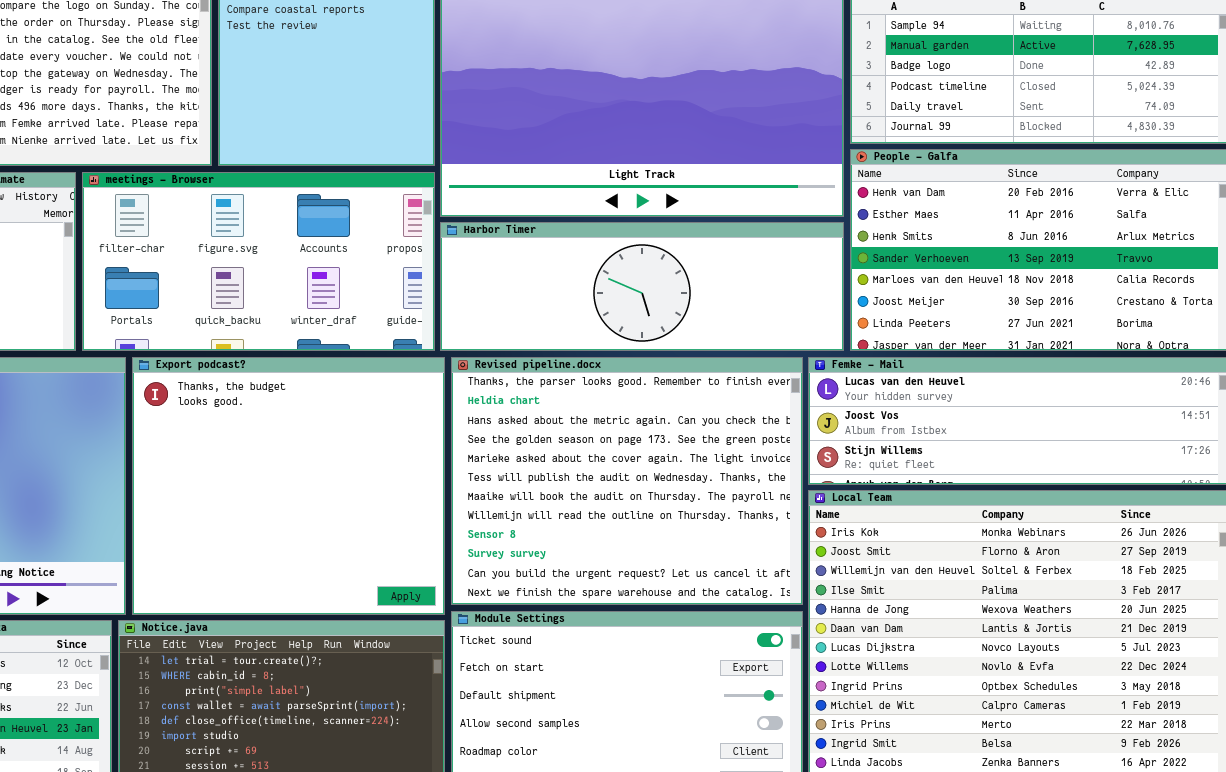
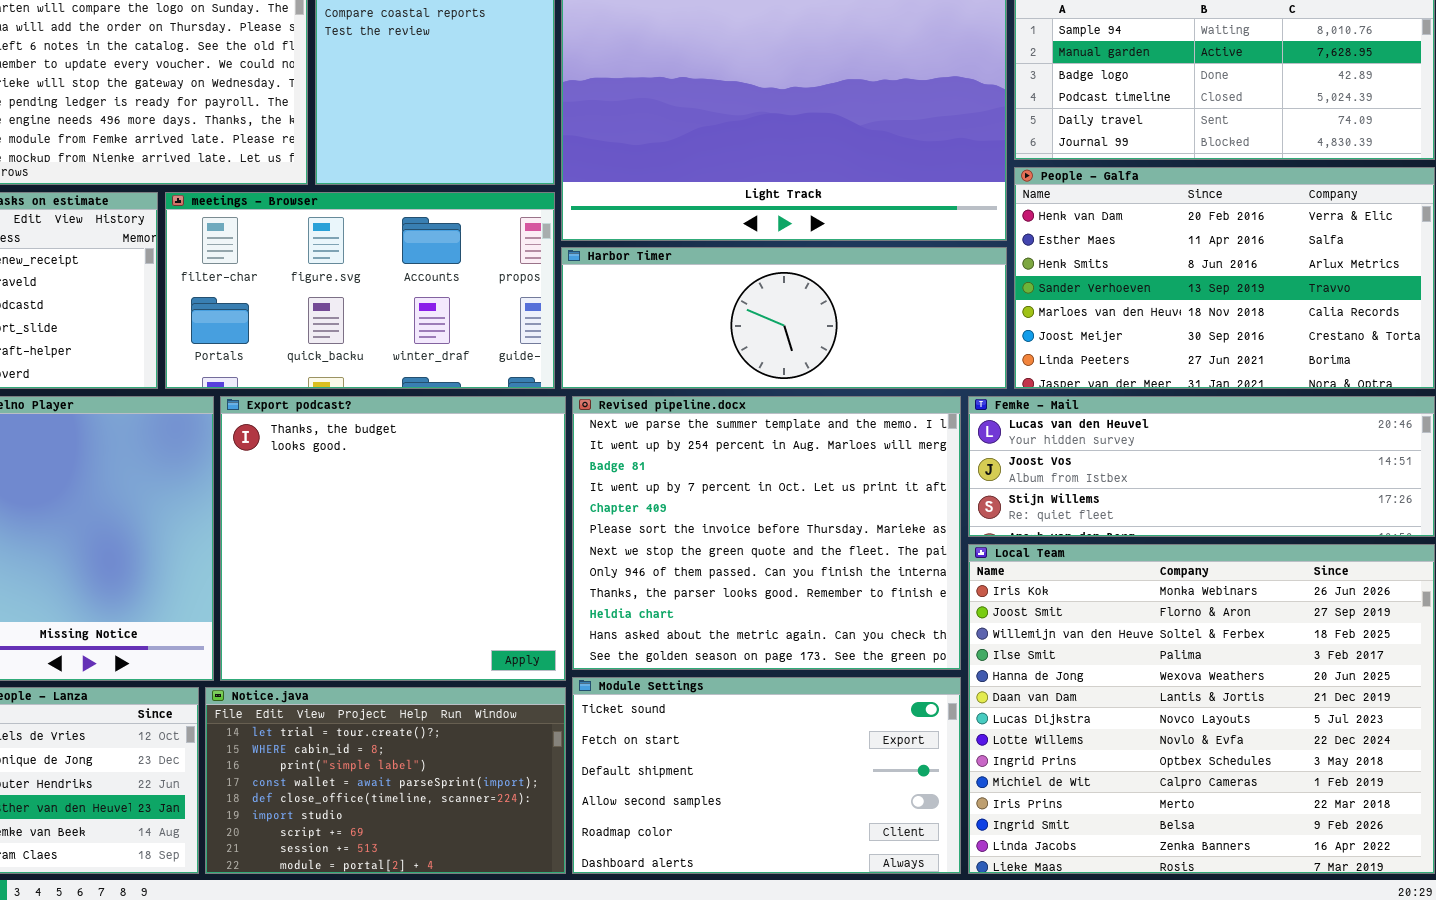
Revised pipeline.docx: [451,357,803,605] -> [572,396,961,670], scrolled up 8 rows

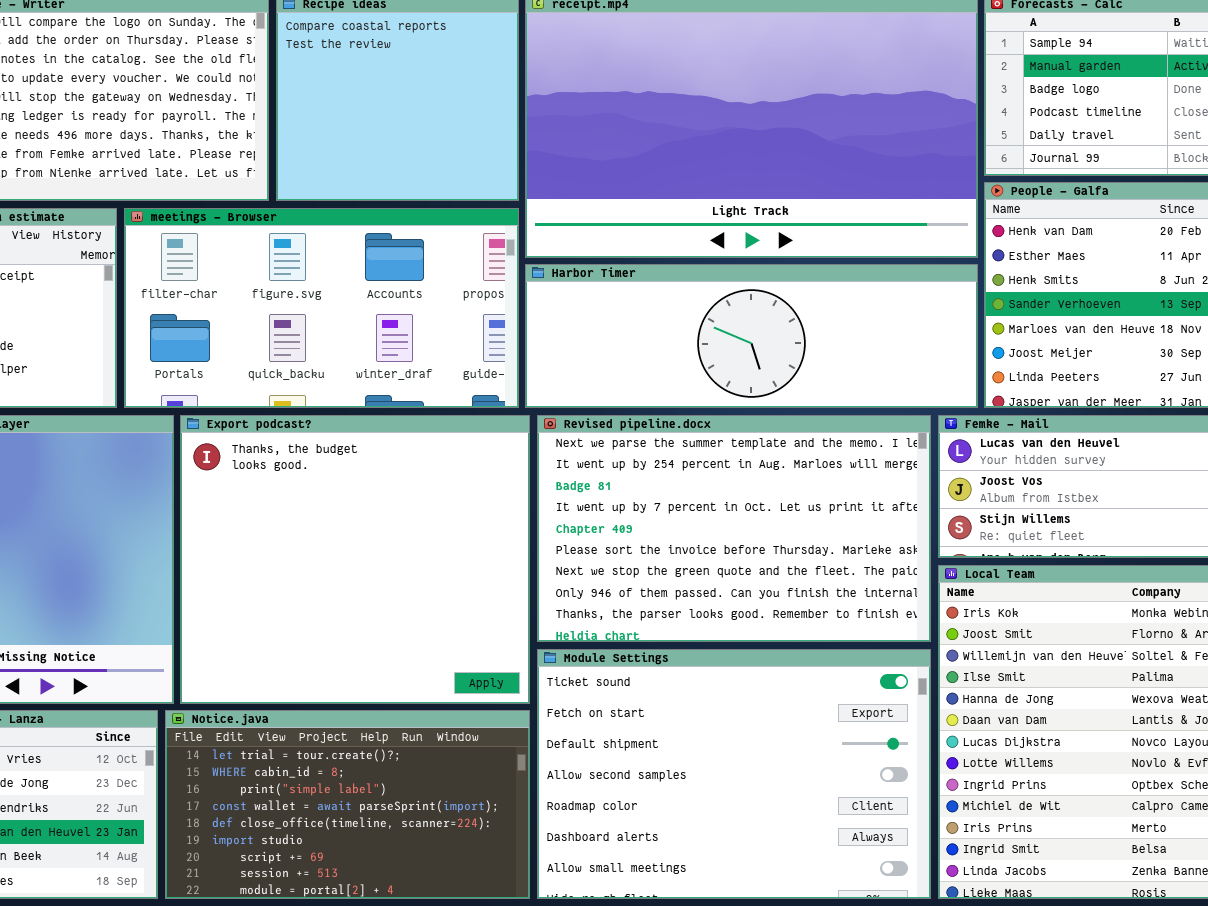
Revised pipeline.docx: [572,396,961,670] -> [537,415,931,642], resized
Module Settings: [572,677,961,874] -> [537,649,931,899], resized

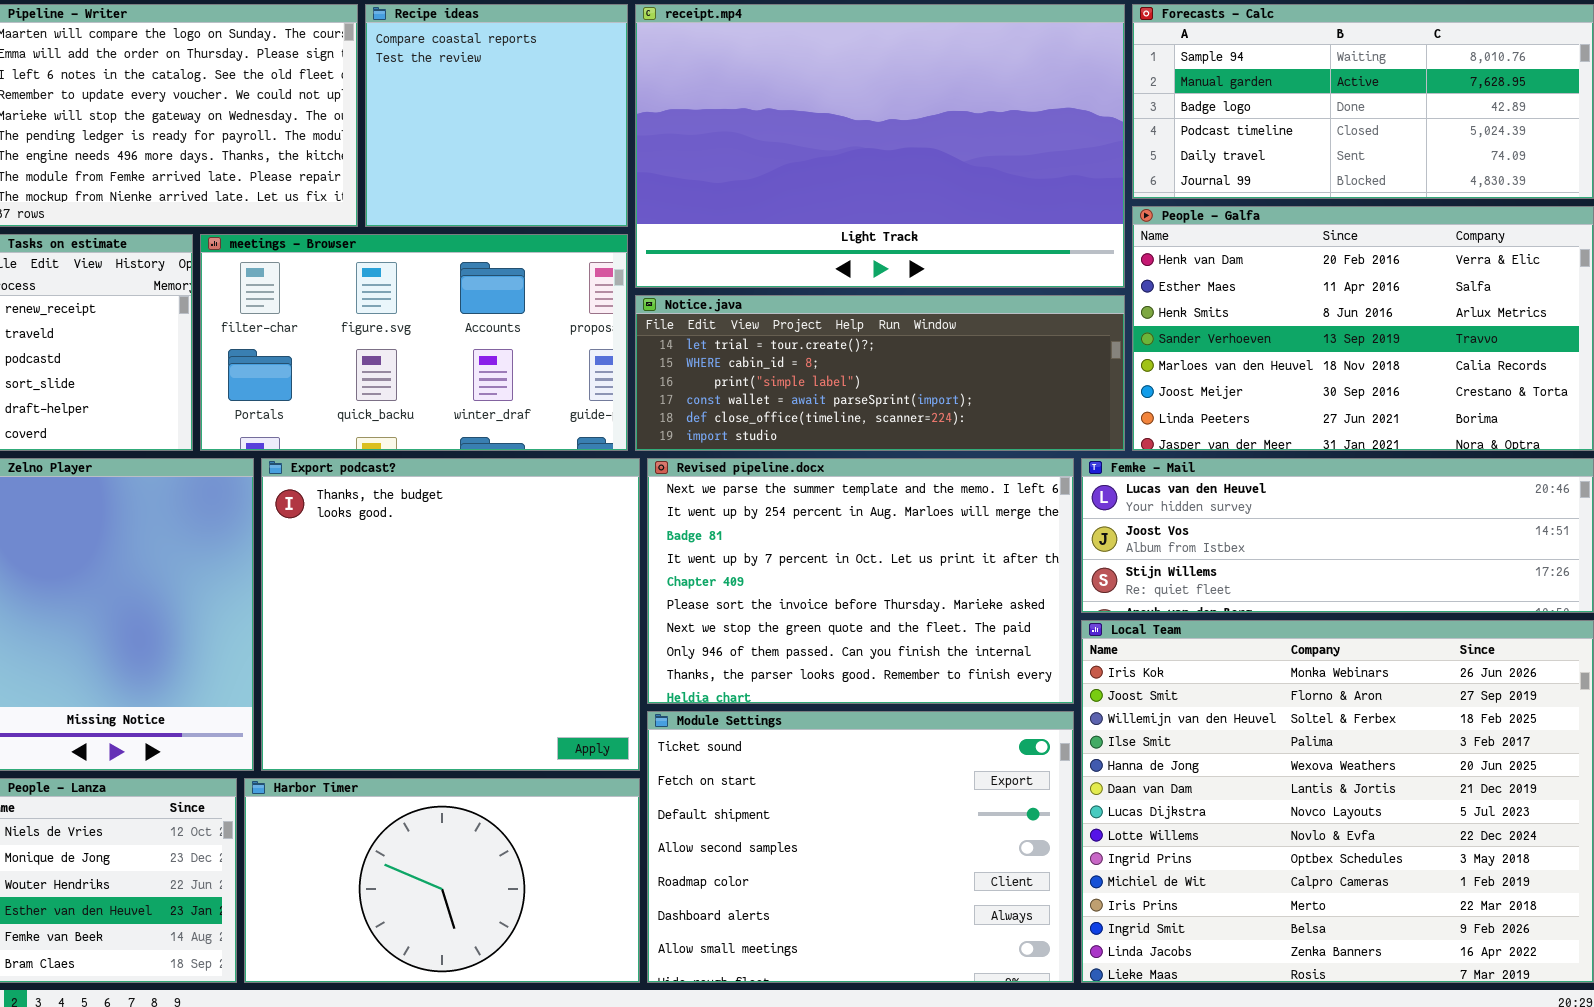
Harbor Timer: [525,264,978,408] -> [244,778,640,983], moved, resized
Notice.java: [165,710,530,899] -> [635,295,1125,451], moved, resized

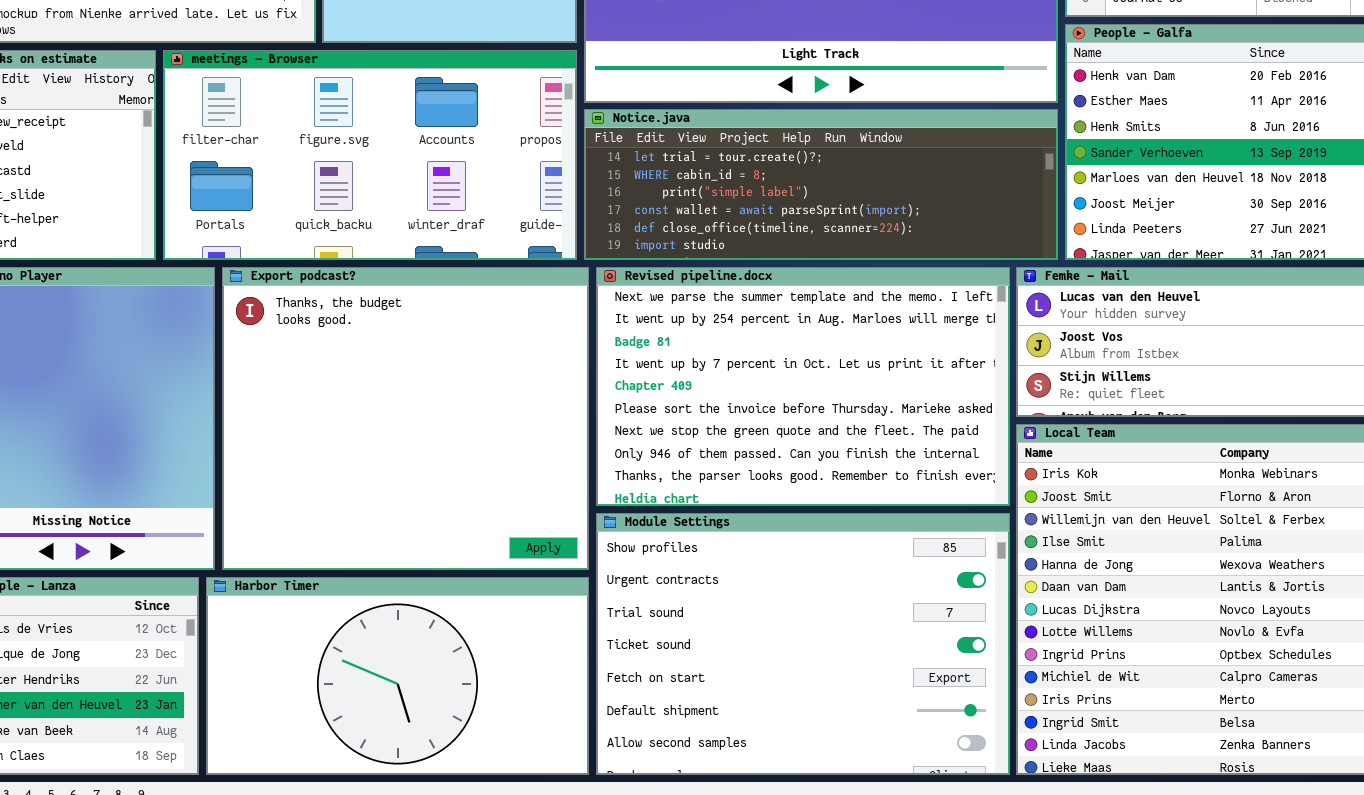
Module Settings: [647,711,1074,983] -> [596,513,1010,775], scrolled up 3 rows

